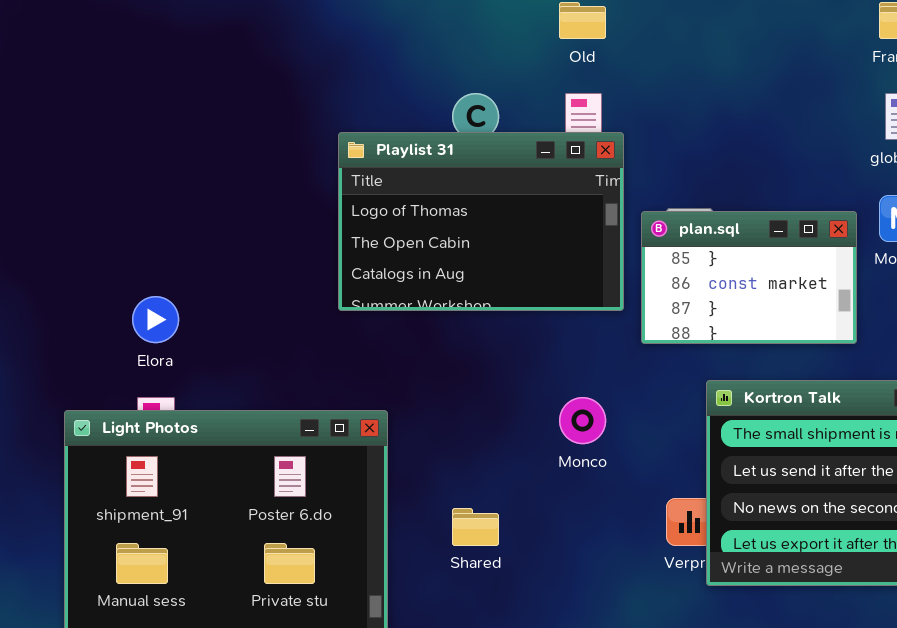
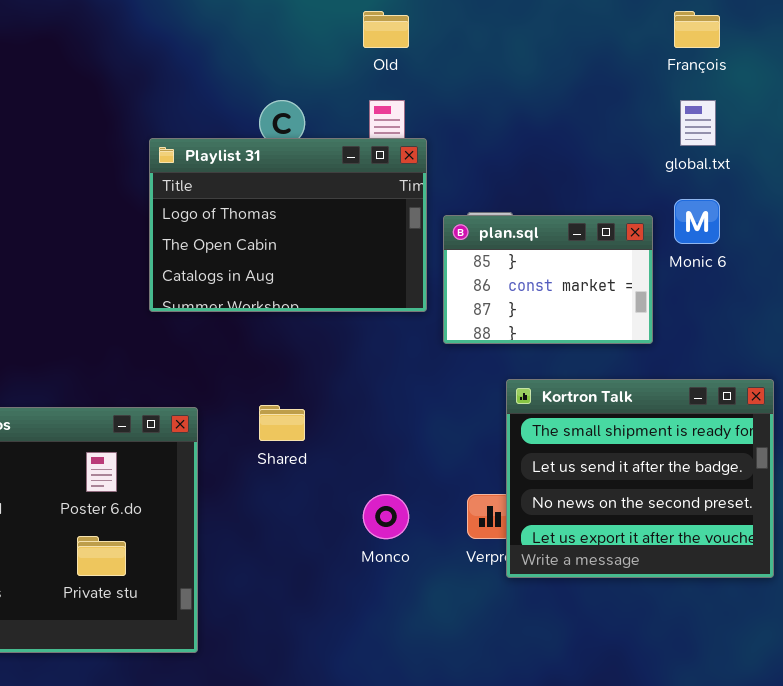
Monco: [559,397,606,444] -> [363,494,409,539], moved
Shared: [452,508,499,546] -> [259,405,305,441], moved

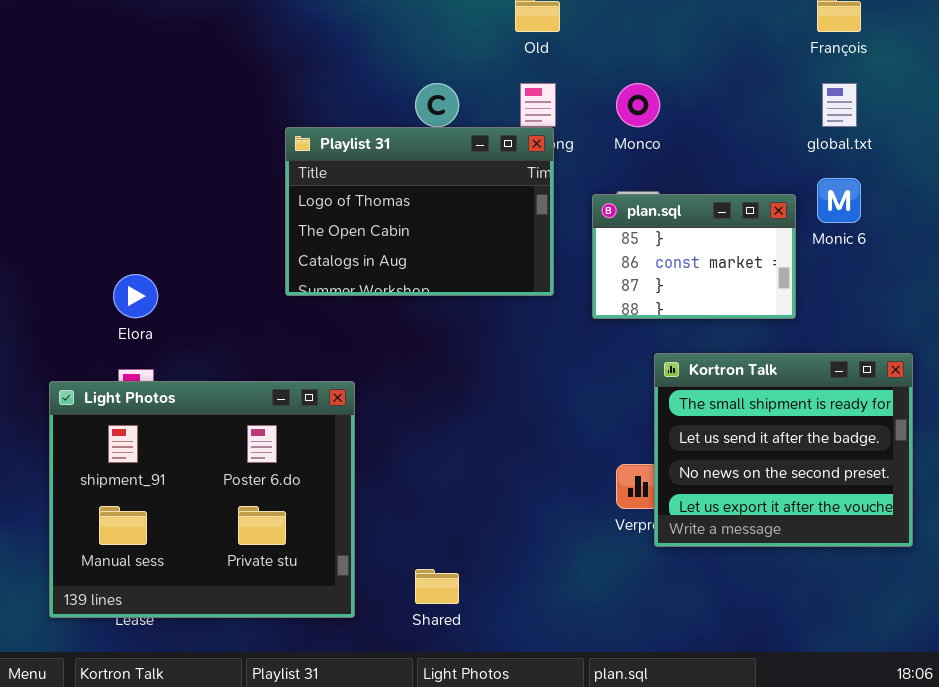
Playlist 31: [149,138,427,312] -> [285,127,554,296], moved
Shared: [259,405,305,441] -> [415,569,459,604], moved
Monco: [363,494,409,539] -> [616,83,660,127], moved

